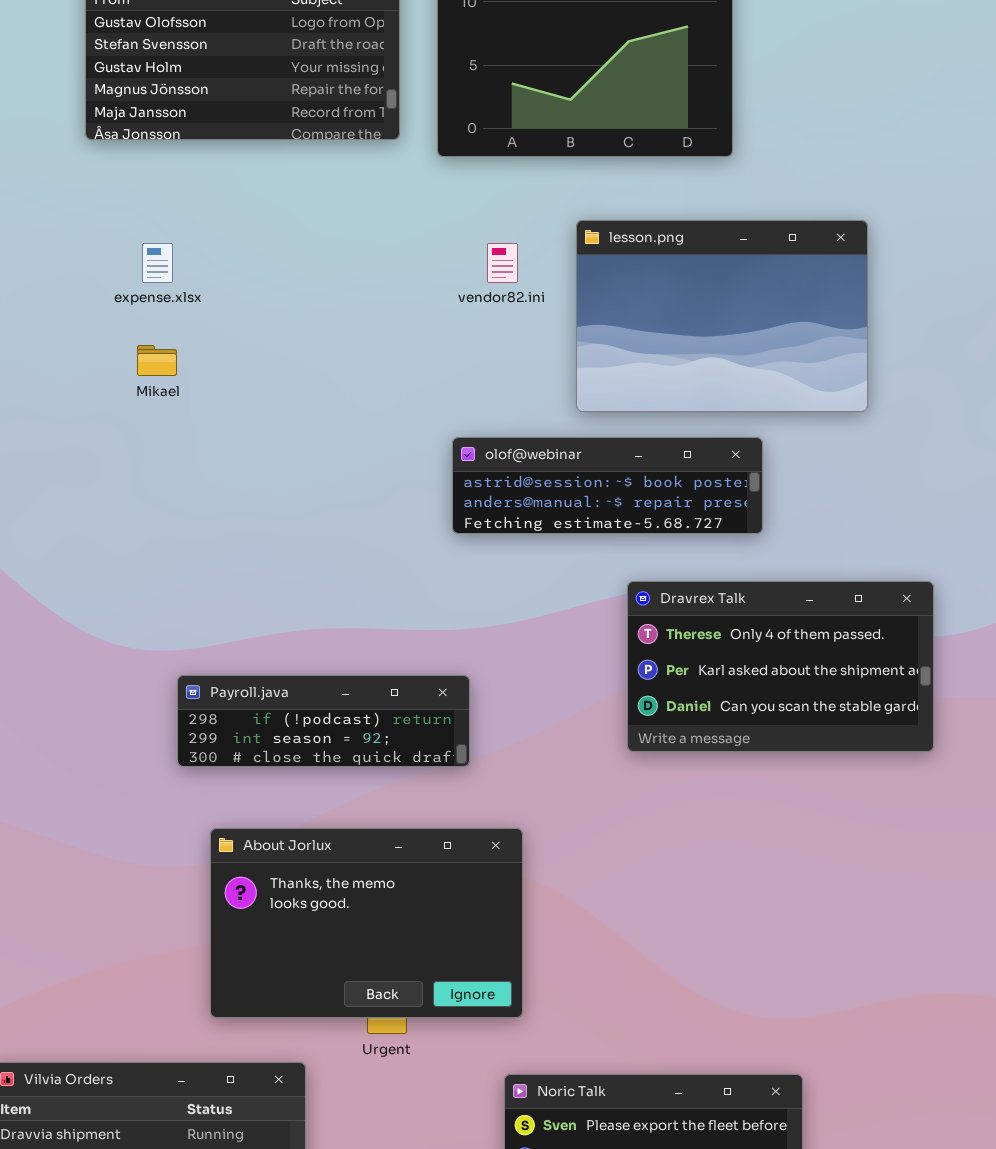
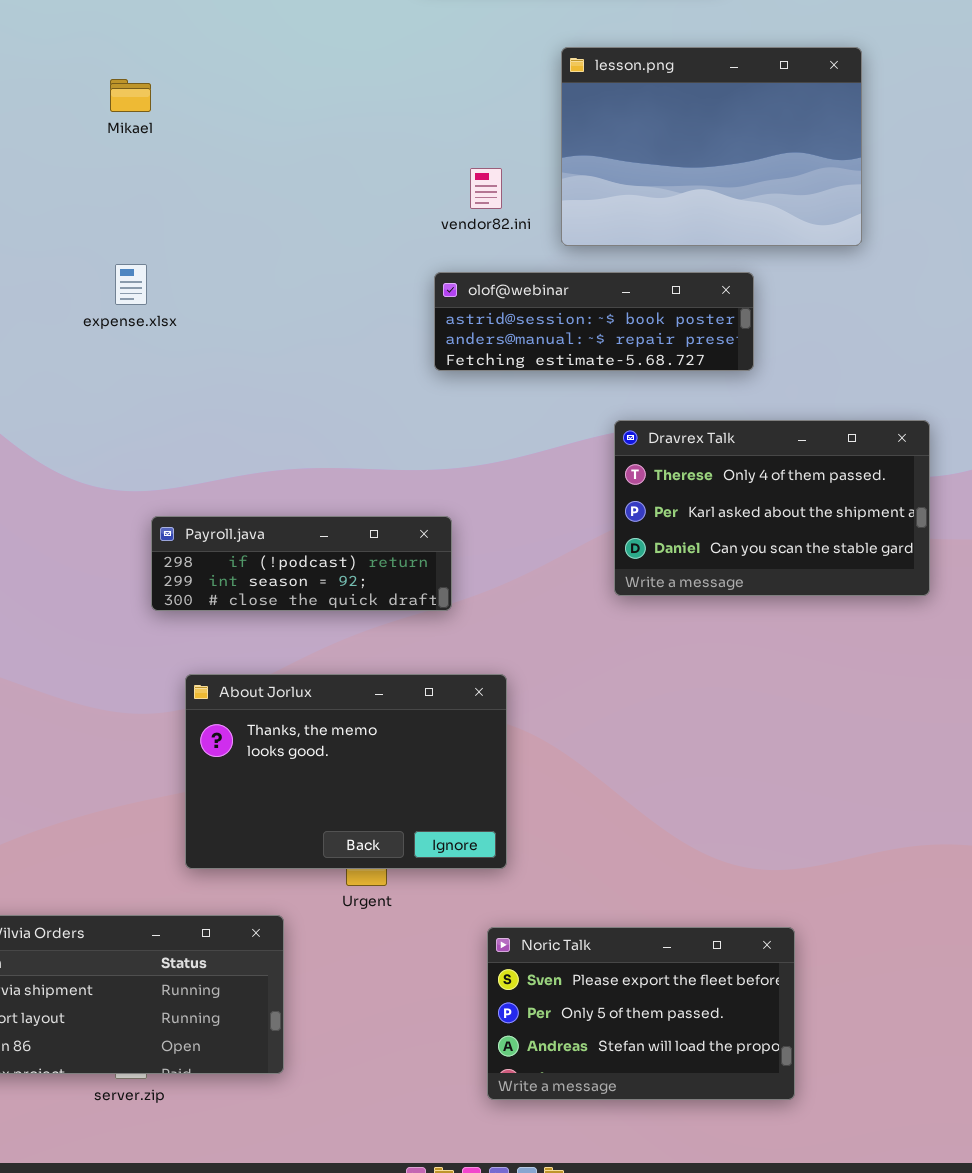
expense.xlsx: [142,243,173,283] -> [115,264,147,305], moved
vendor82.ini: [487,243,518,283] -> [470,168,502,209], moved
Mikael: [137,345,177,376] -> [110,79,151,112], moved

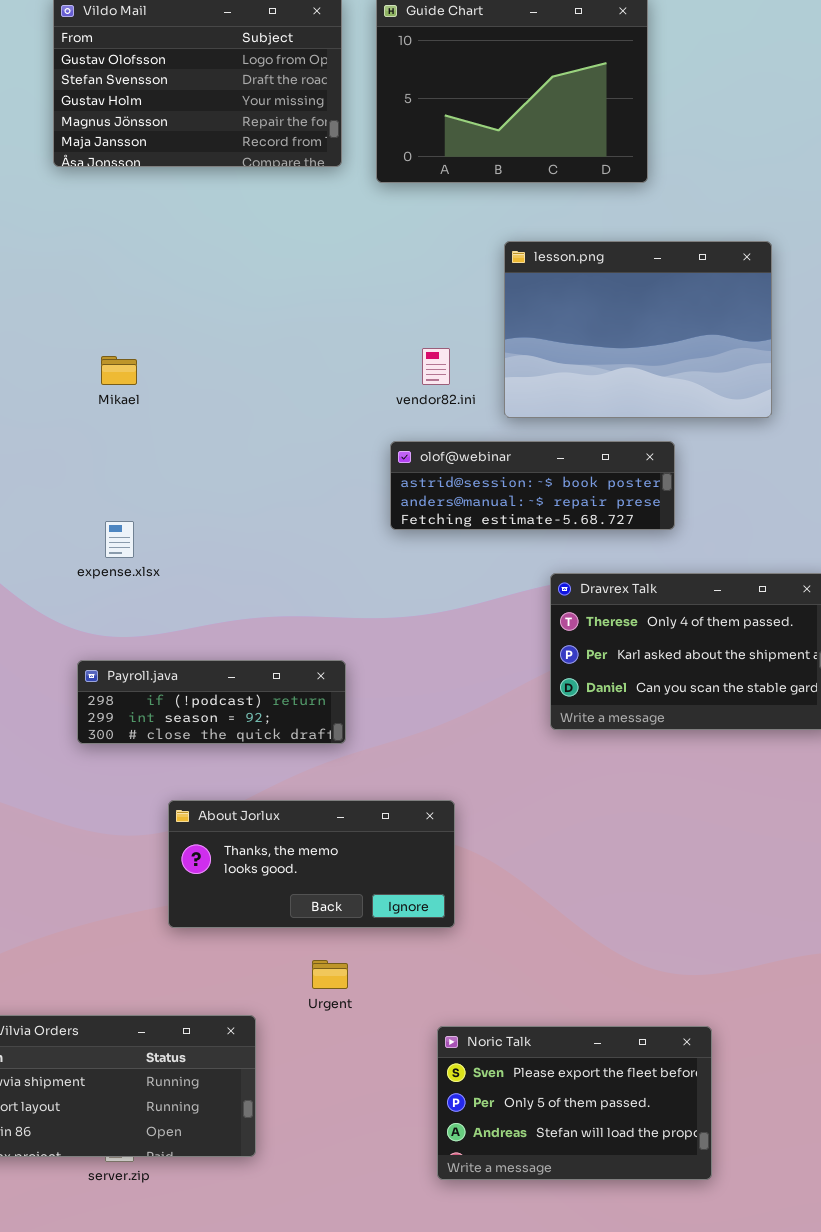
Mikael: [110,79,151,112] -> [101,356,137,385], moved
expense.xlsx: [115,264,147,305] -> [105,521,134,558], moved
Payroll.java: [151,516,452,611] -> [77,660,346,744], moved
About Jorlux: [185,674,507,869] -> [168,800,455,928], resized

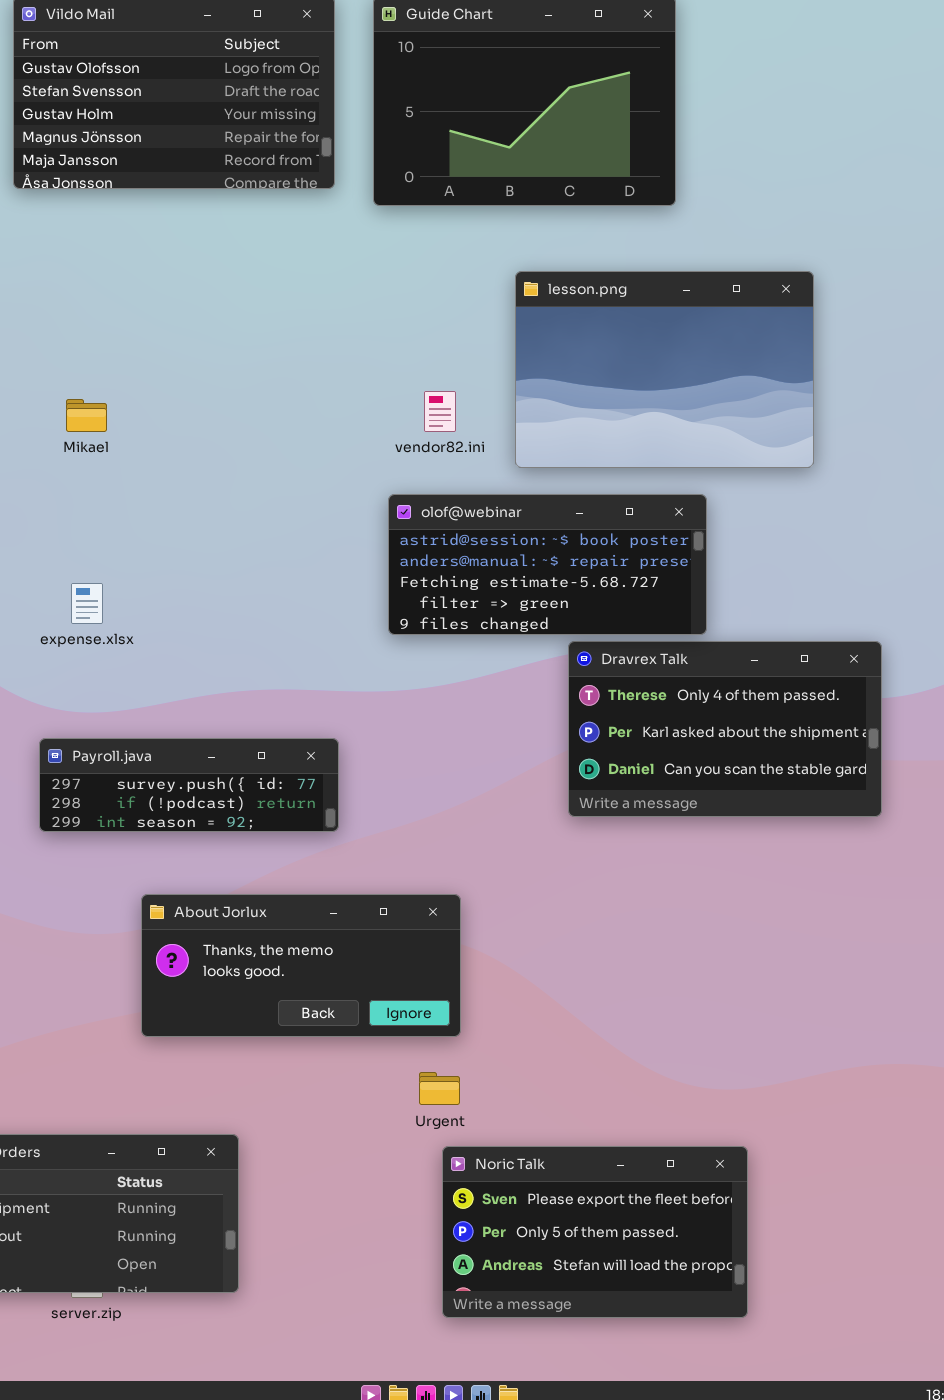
olof@webinar: [390,441,675,530] -> [388,494,707,635], resized
Payroll.java: [77,660,346,744] -> [39,738,339,832], scrolled up 1 row
Urgent: [312,960,348,989] -> [419,1072,460,1105], moved

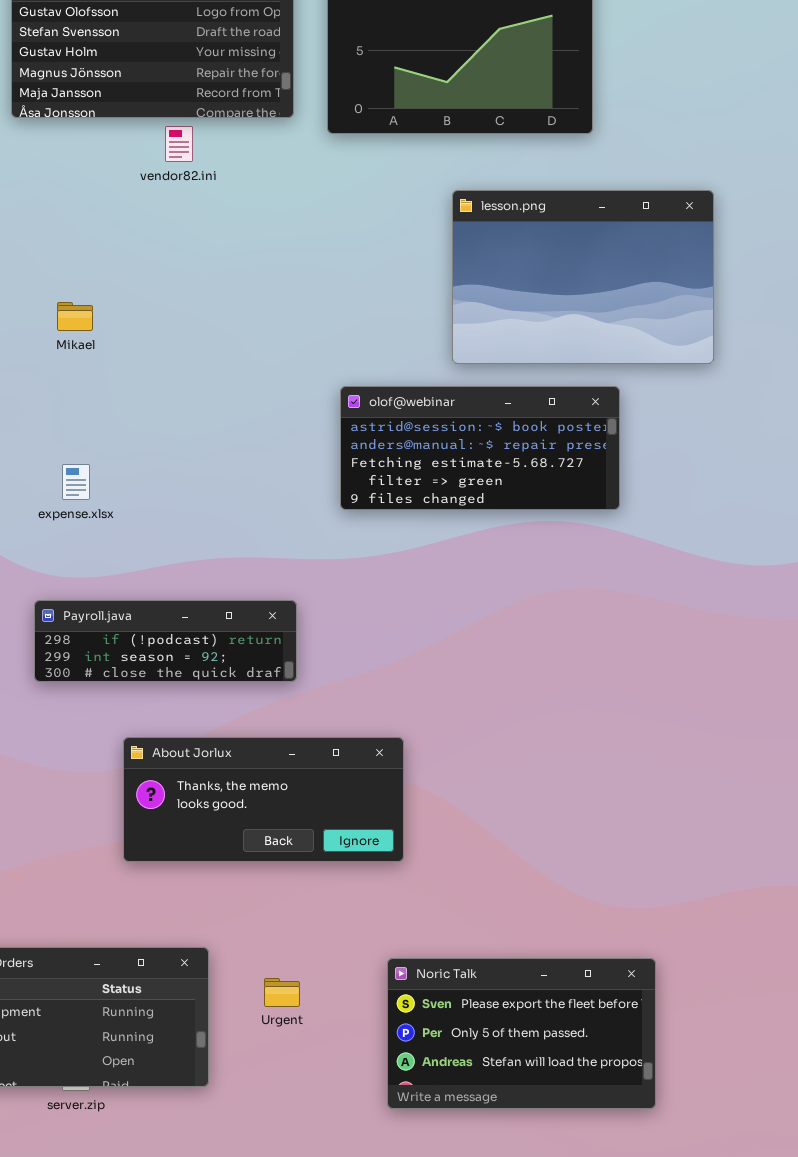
vendor82.ini: [424,391,456,432] -> [165,126,193,162], moved
Dravrex Talk: [568,641,882,817] -> none, closed
Payroll.java: [39,738,339,832] -> [34,600,297,682], scrolled down 1 row
Urgent: [419,1072,460,1105] -> [264,978,300,1007], moved

